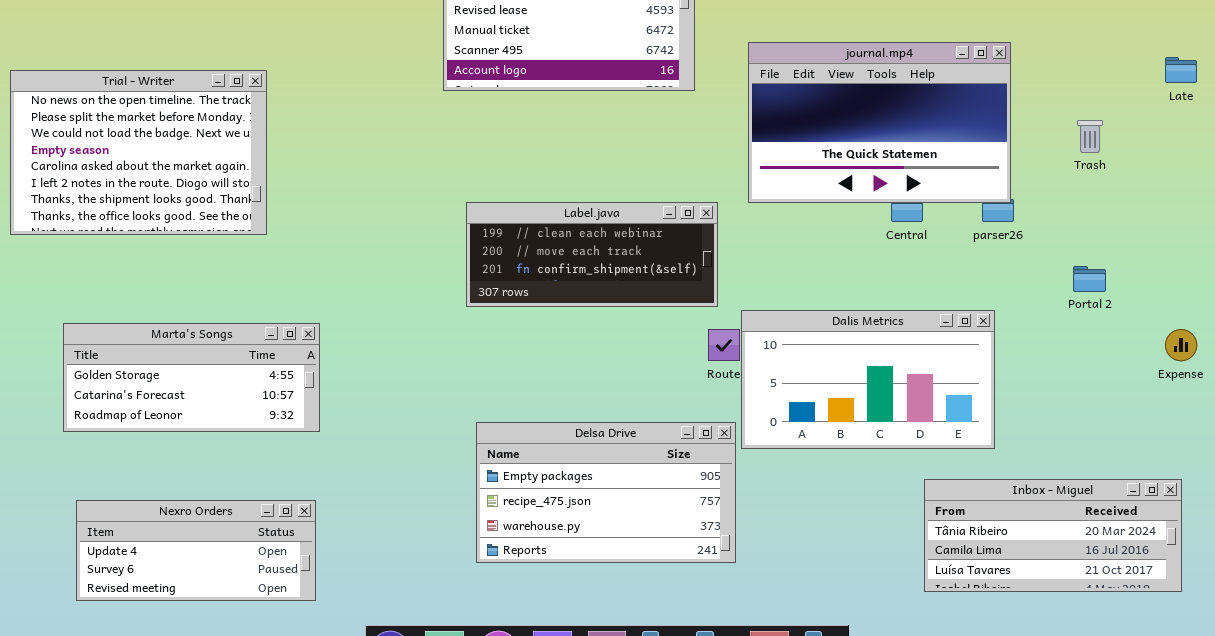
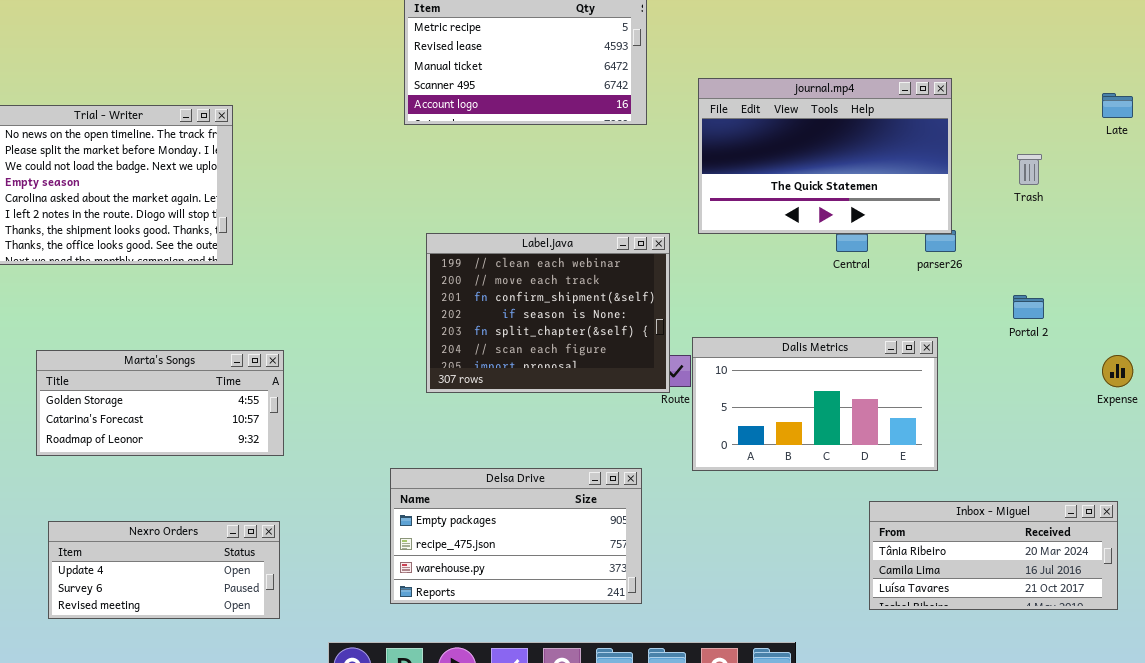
Label.java: [466,202,718,307] -> [426,233,670,393], resized
Delsa Drive: [476,422,736,563] -> [390,468,642,604], moved

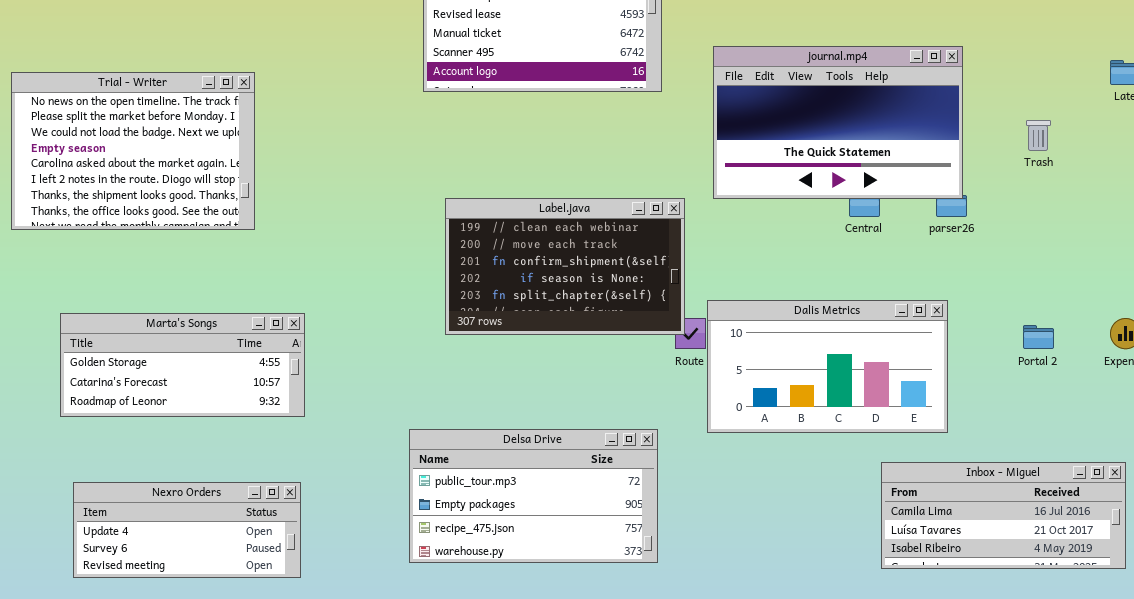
Label.java: [426,233,670,393] -> [445,198,685,335], resized
Portal 2: [1013,295,1044,319] -> [1023,325,1054,349], moved
Delsa Drive: [390,468,642,604] -> [409,429,658,563], scrolled up 1 row
Inbox - Miguel: [869,501,1118,610] -> [881,462,1126,569], scrolled down 1 row

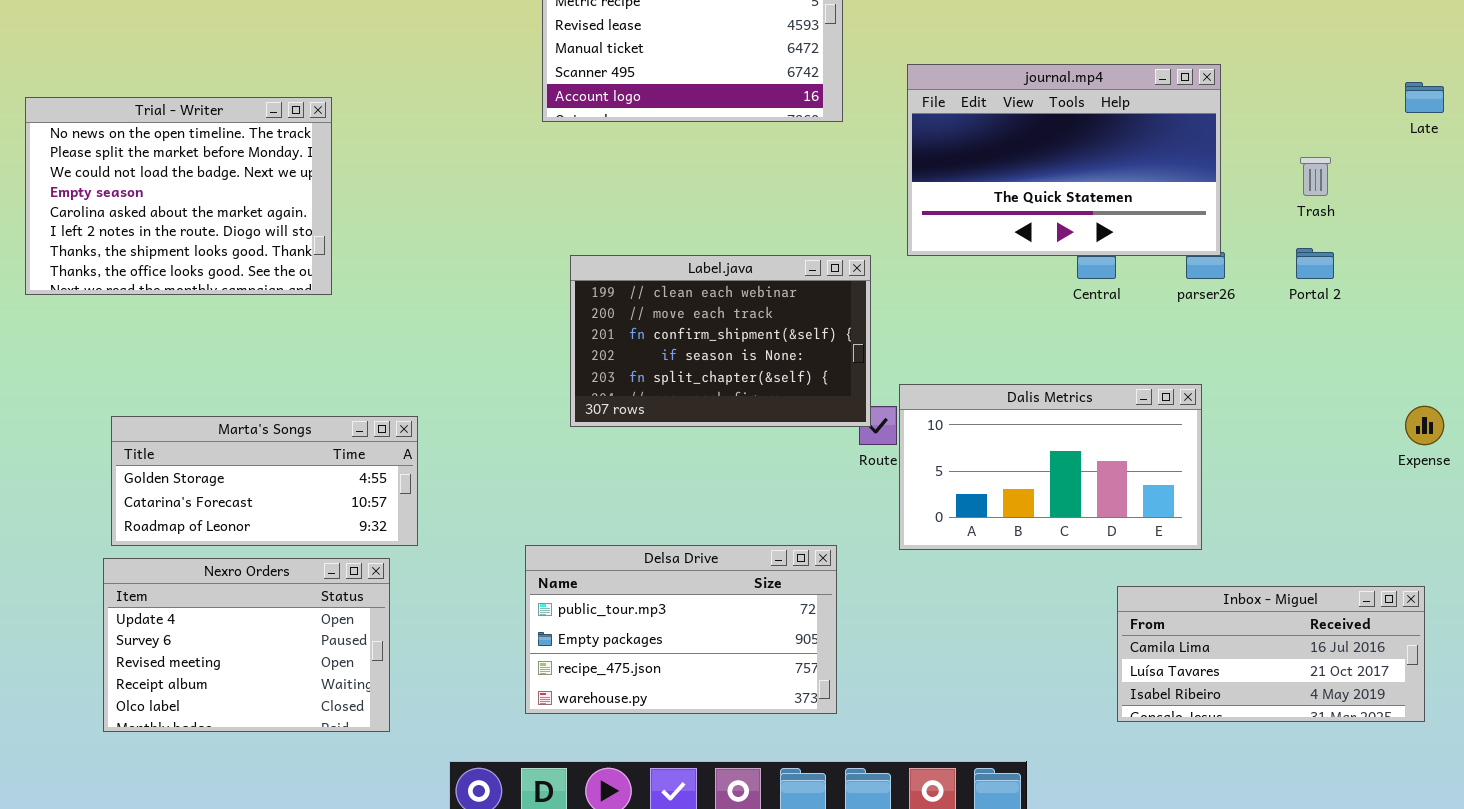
Marta's Songs: [60,313,305,417] -> [111,416,418,546], moved
Portal 2: [1023,325,1054,349] -> [1296,248,1334,279], moved
Nexro Orders: [73,482,301,578] -> [103,558,390,732], resized

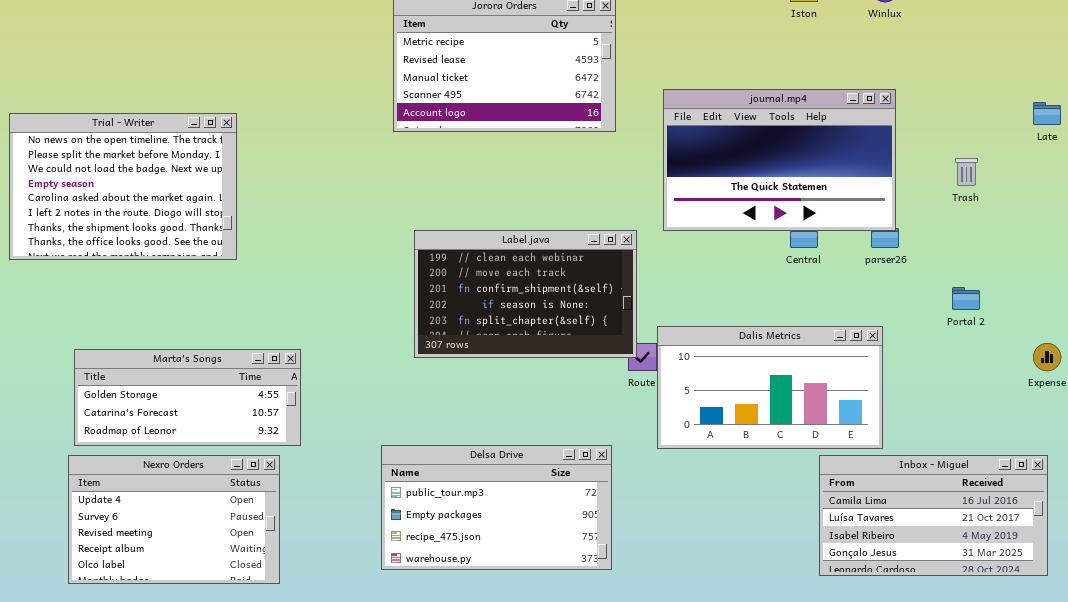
Portal 2: [1296,248,1334,279] -> [952,287,980,310], moved
Inbox - Miguel: [1117,586,1425,722] -> [819,455,1048,576], resized

